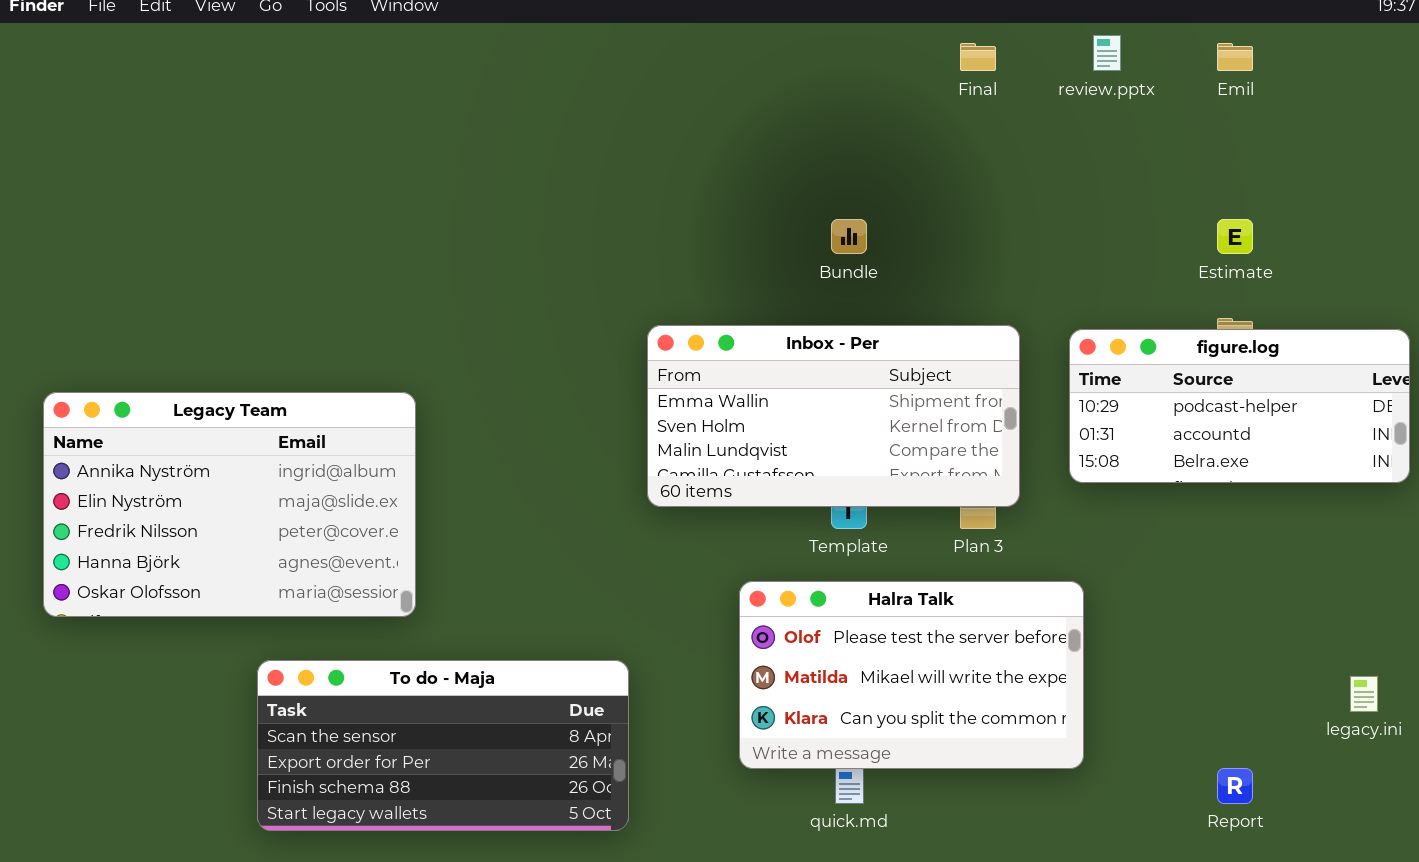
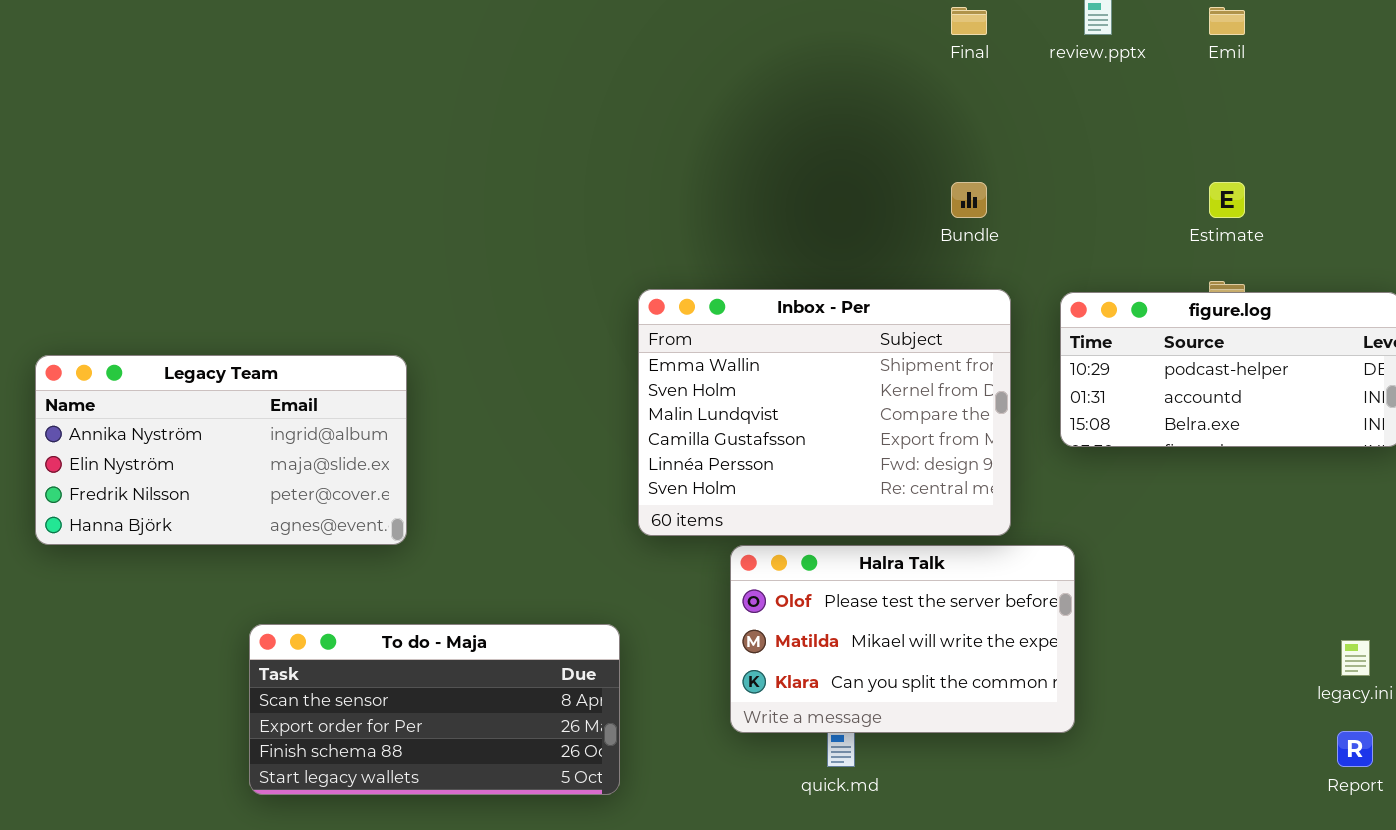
Bundle: [831,219,867,254] -> [951,182,987,218], moved
Inbox - Per: [647,325,1020,507] -> [638,289,1011,536], resized
Legacy Team: [43,392,416,617] -> [35,355,407,545], resized
Report: [1217,768,1253,804] -> [1337,731,1373,767], moved

